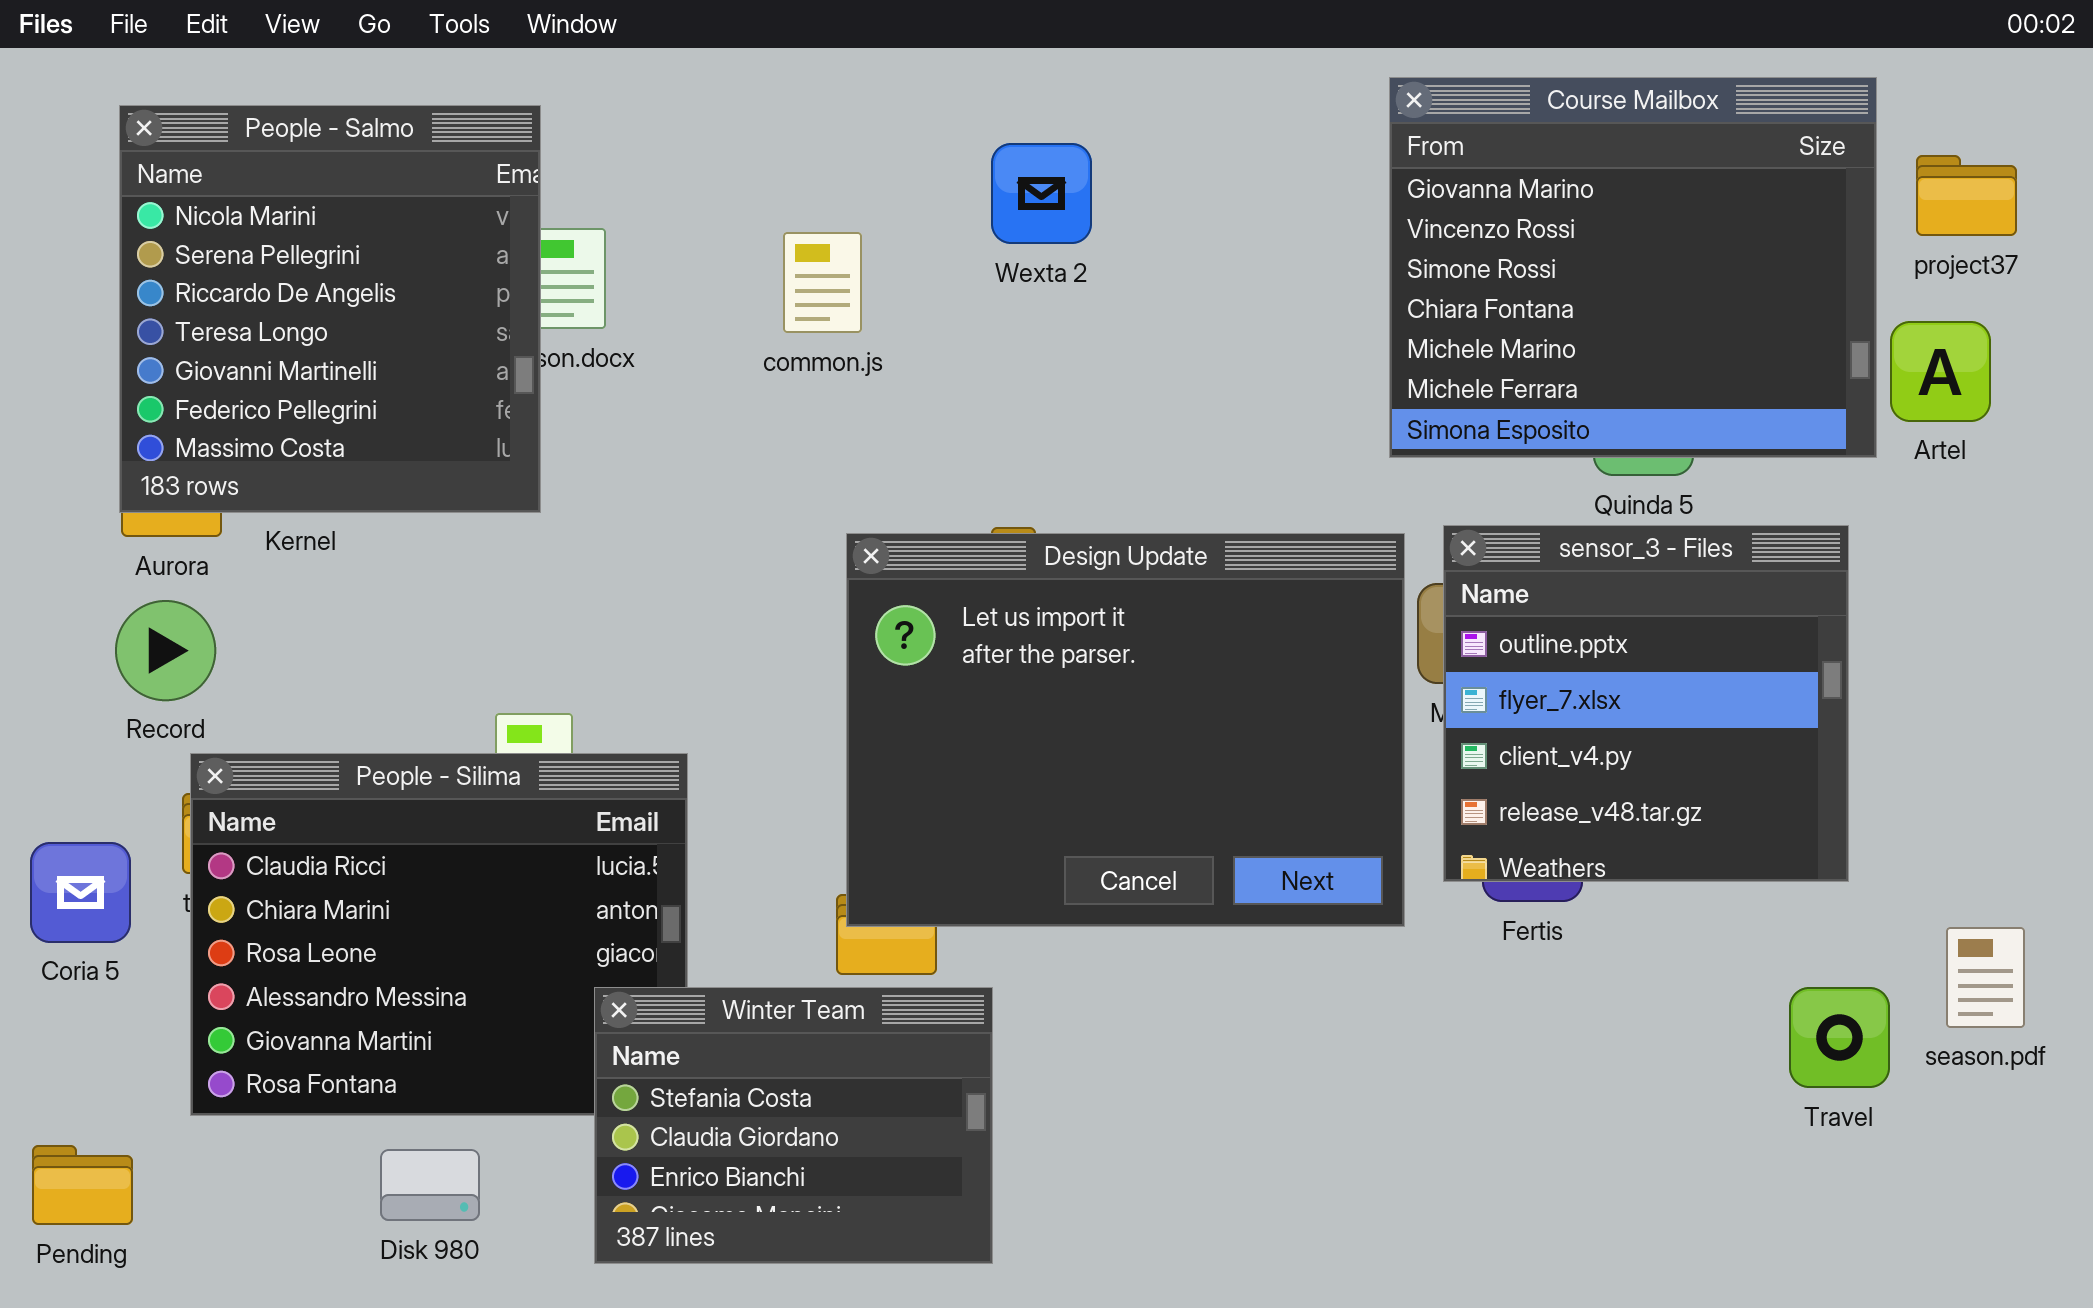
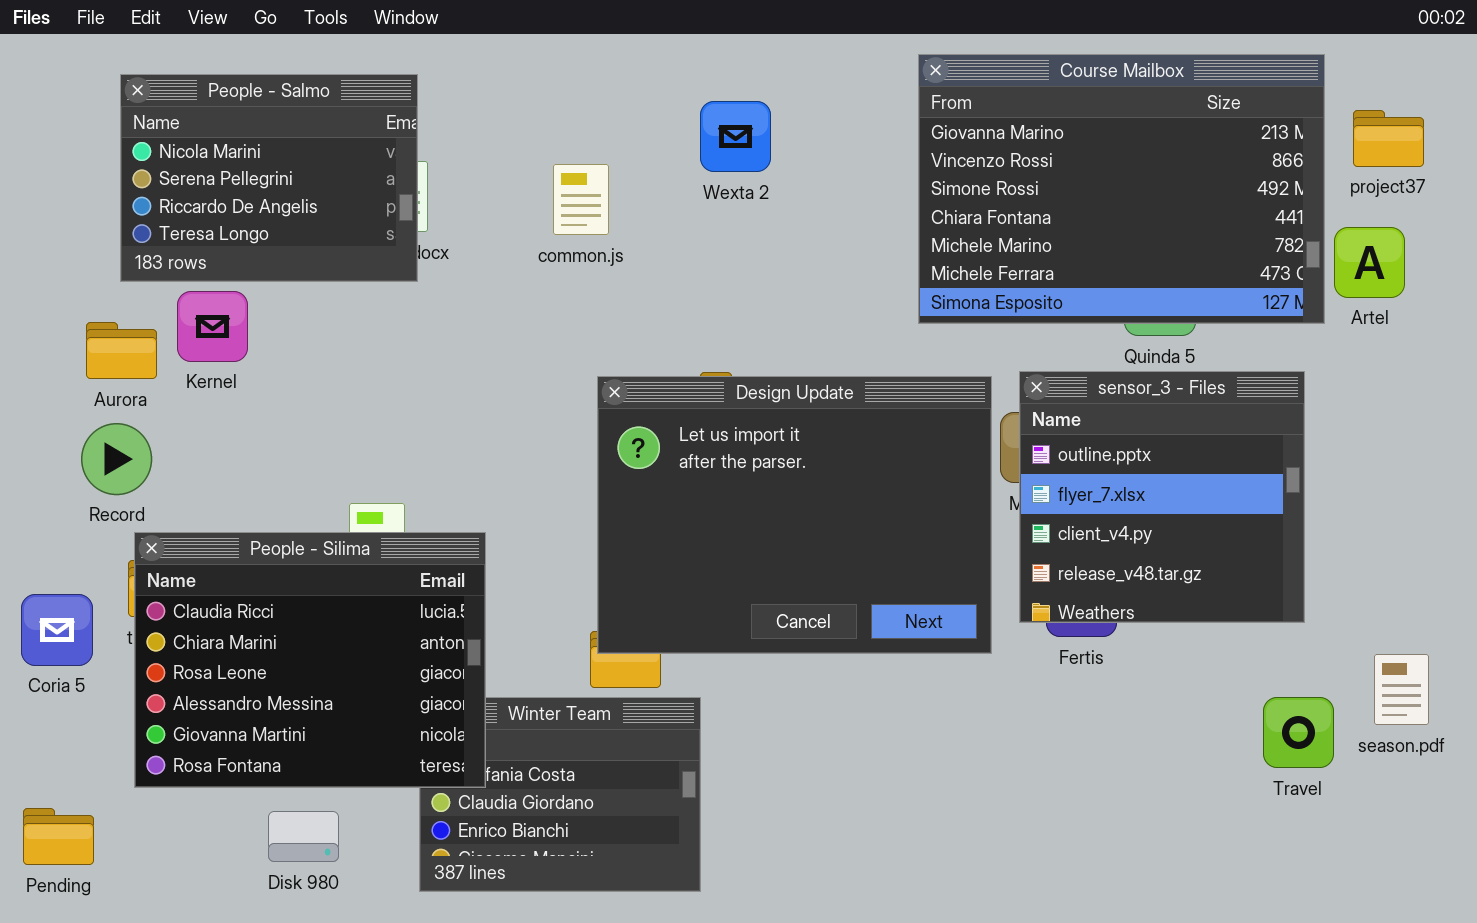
Course Mailbox: [1389,77,1877,458] -> [918,54,1325,324], resized
People - Salmo: [119,105,541,513] -> [120,74,418,282], moved, resized
People - Silima: [190,753,688,1116] -> [134,532,486,788], raised

